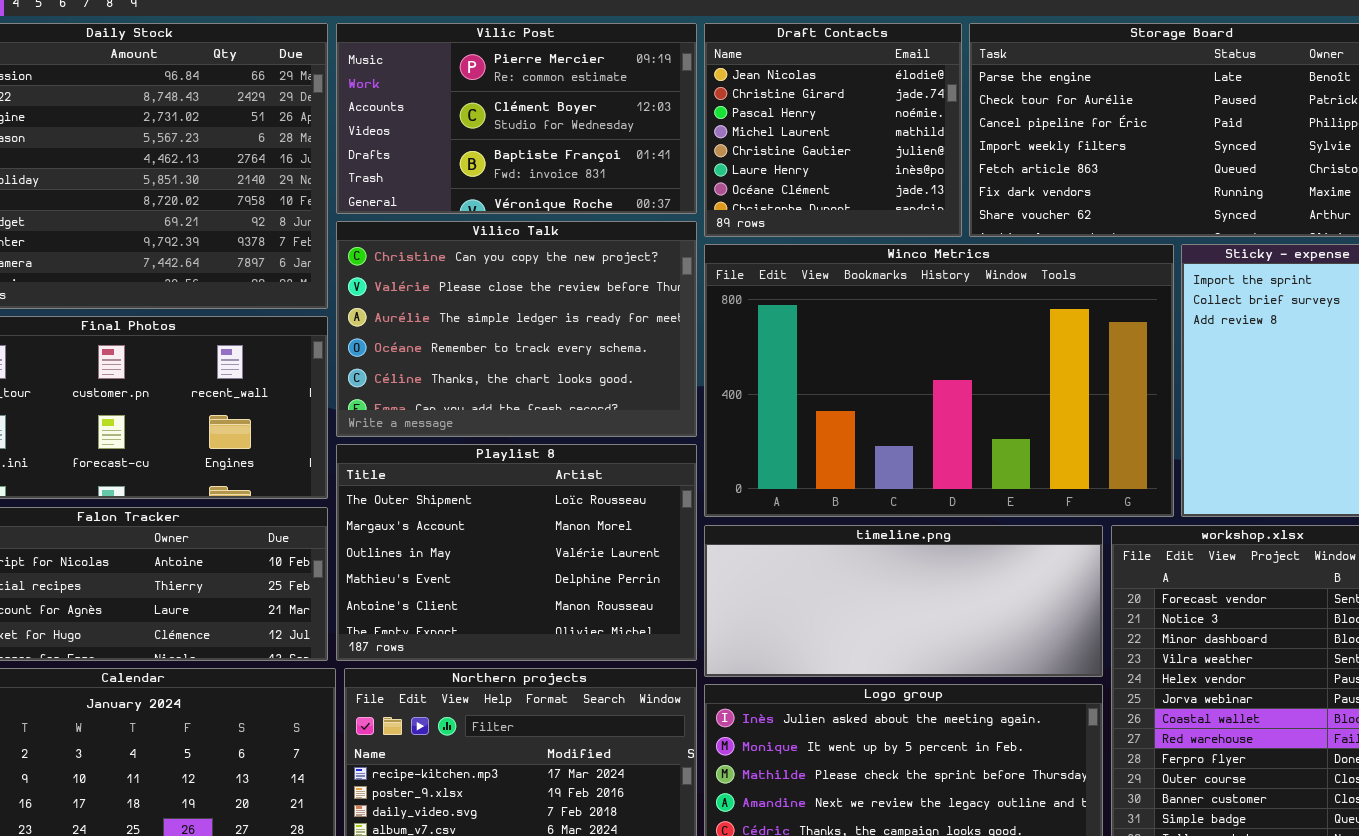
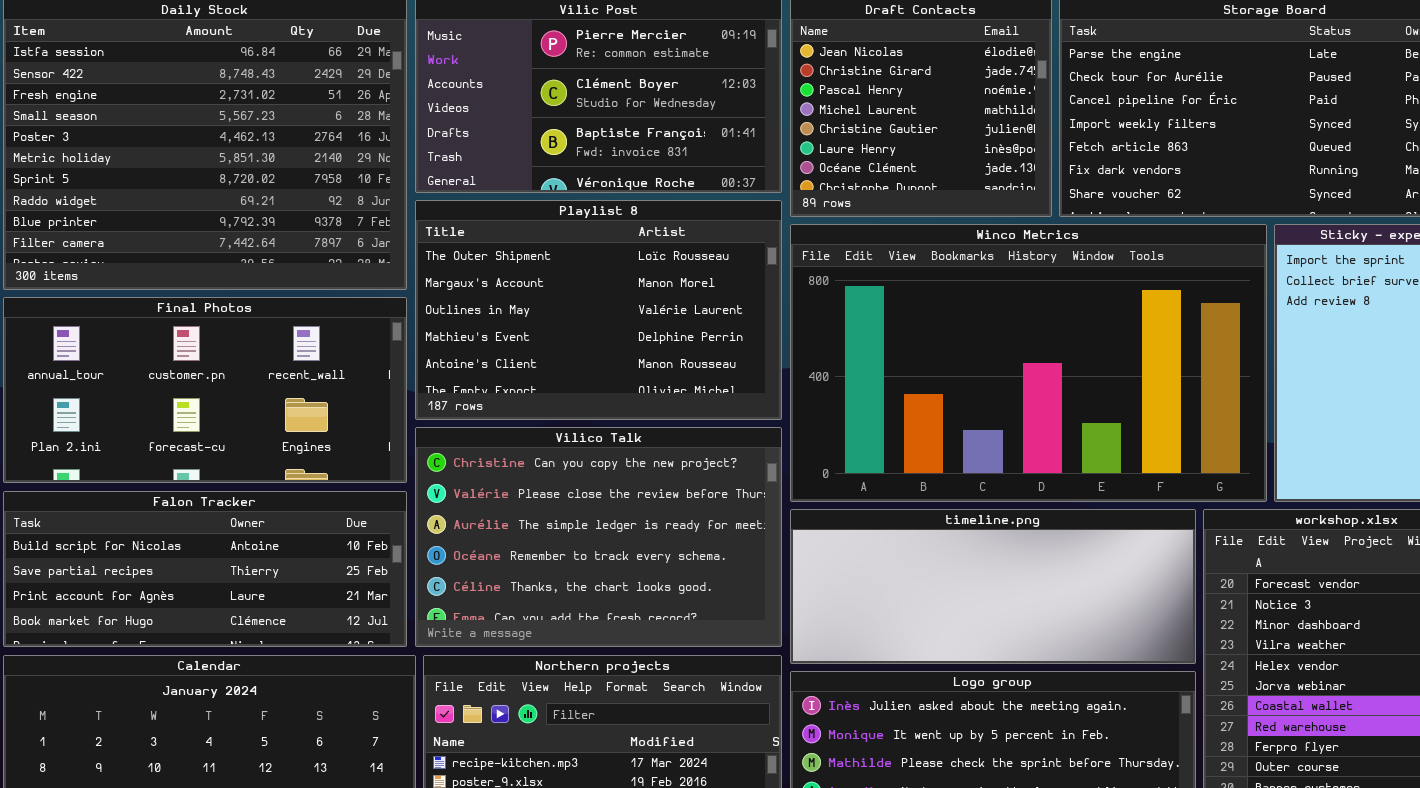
Vilico Talk: [336,221,697,437] -> [415,427,782,647], moved
Playlist 8: [336,444,697,661] -> [415,200,782,420], moved

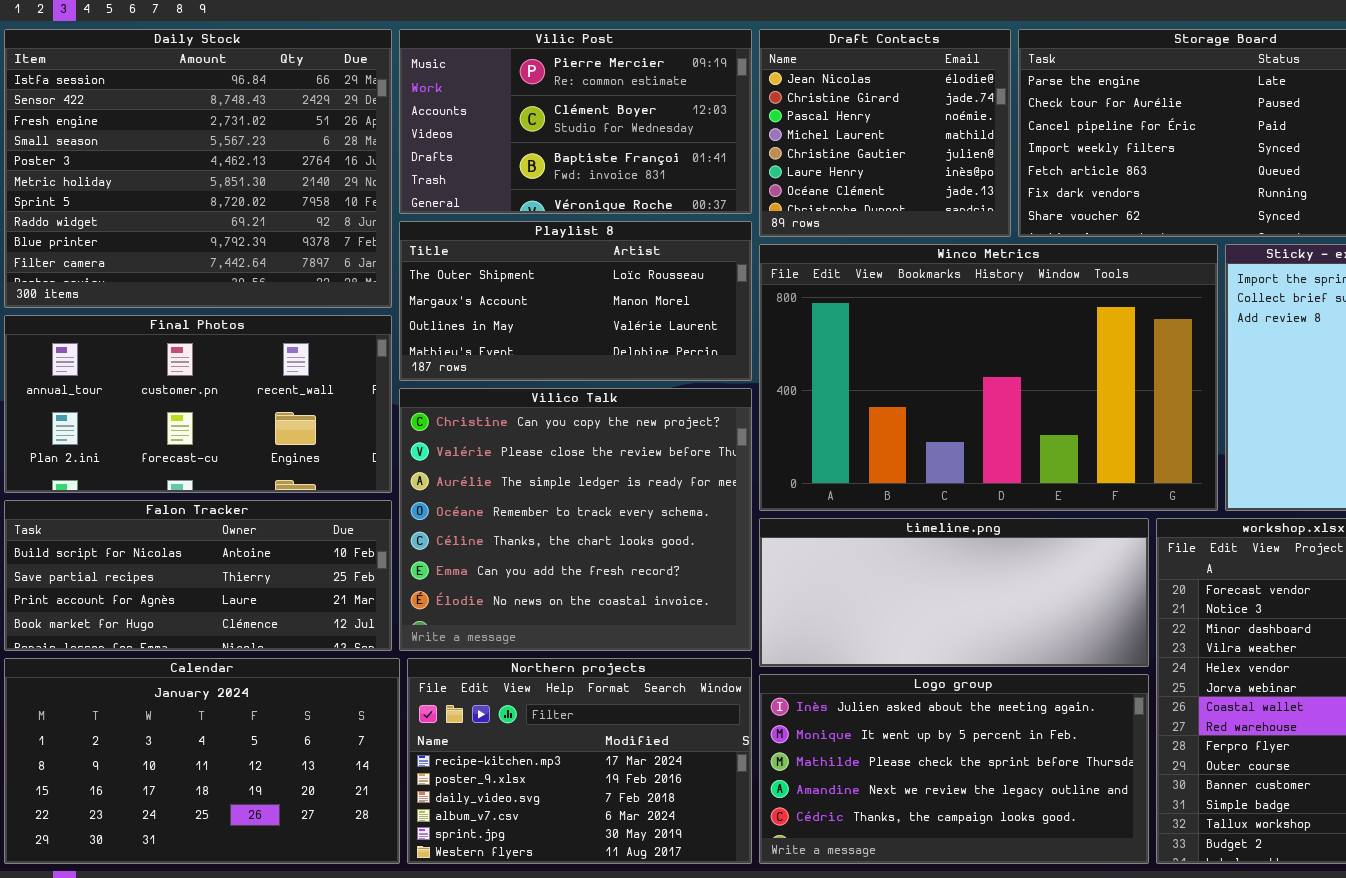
Playlist 8: [415,200,782,420] -> [399,221,752,381], resized
Vilico Talk: [415,427,782,647] -> [399,388,752,651], resized

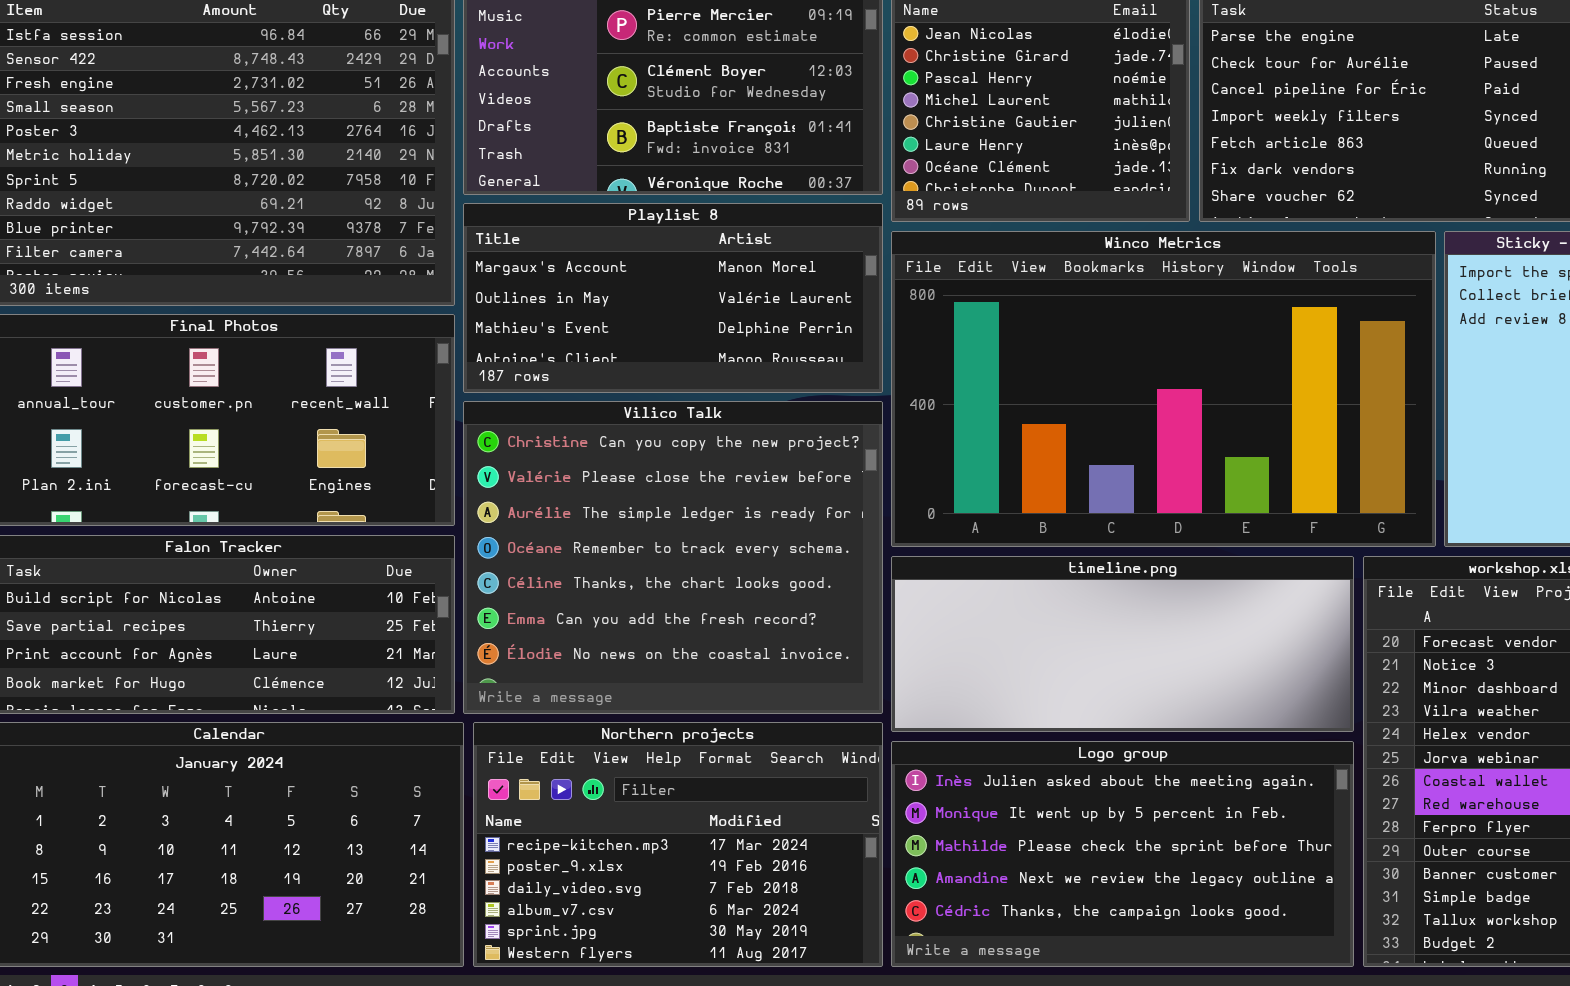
Playlist 8: [399,221,752,381] -> [463,203,883,393], scrolled down 1 row

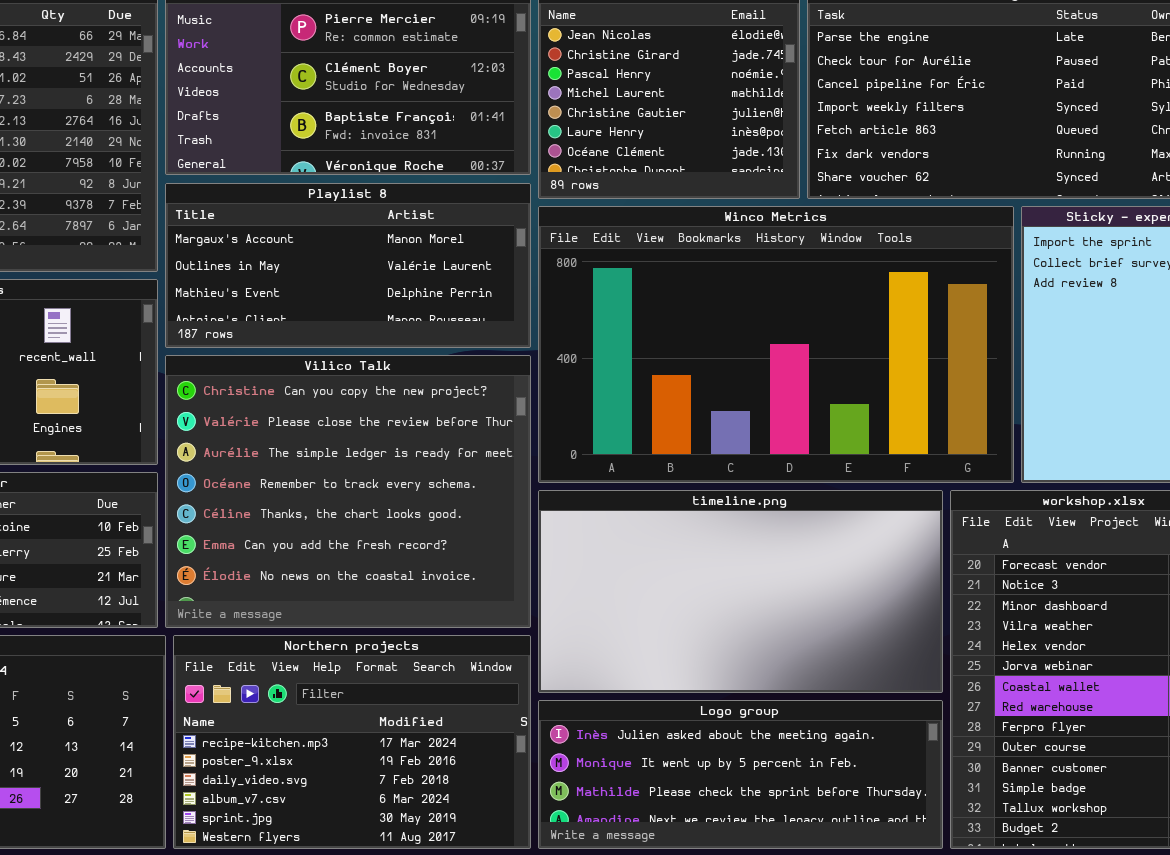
timeline.png: [891,556,1354,732] -> [538,490,943,693], resized
Logo group: [891,741,1354,967] -> [538,700,943,849], resized

